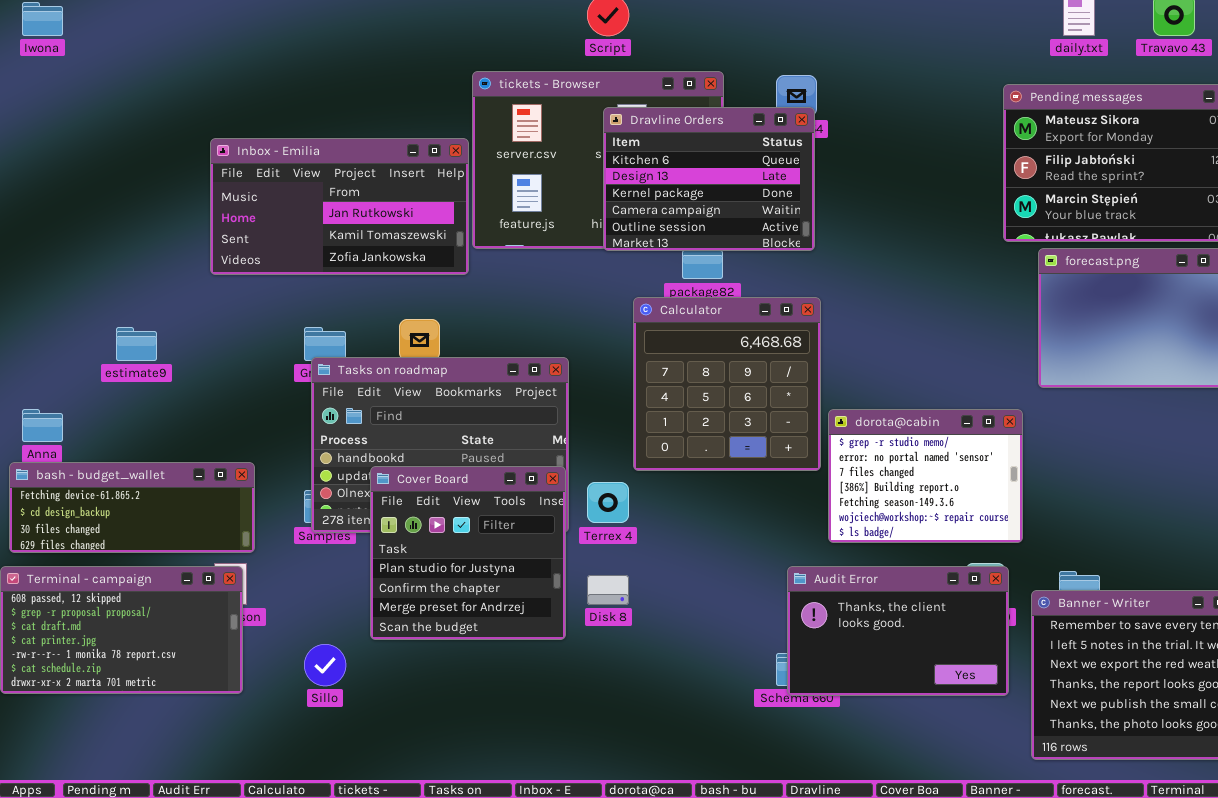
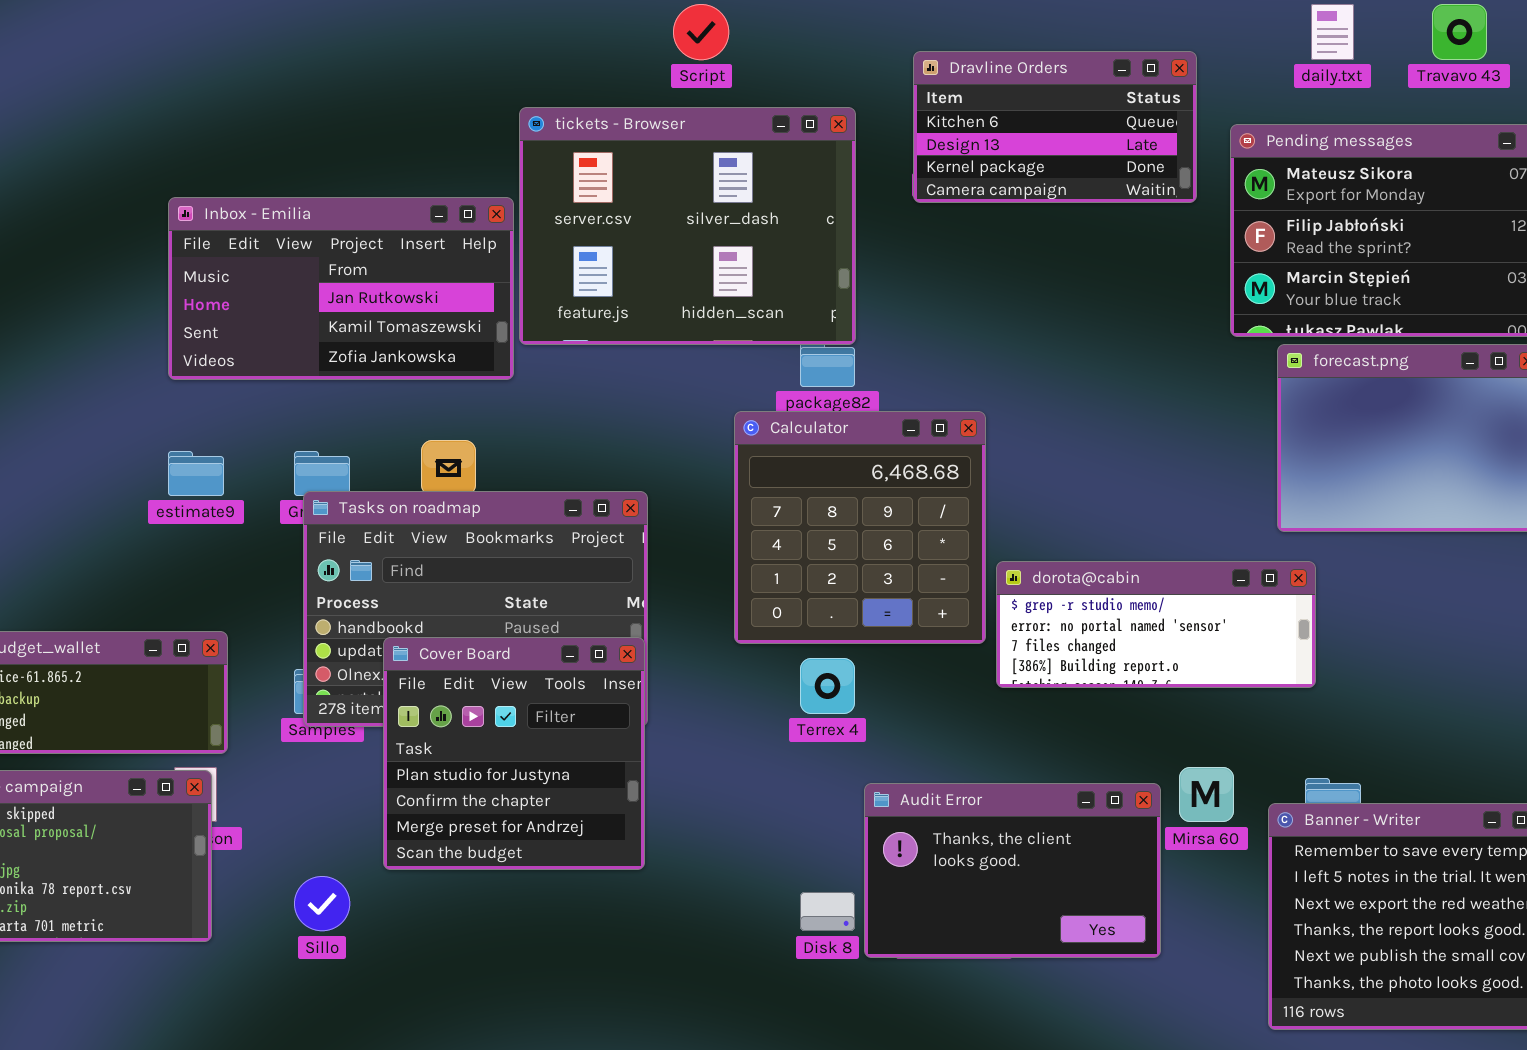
Dravline Orders: [603,107,815,251] -> [913,51,1197,203], moved, resized
estimate9: [116,327,157,361] -> [168,451,224,496], moved
dorota@cabin: [828,409,1023,543] -> [996,561,1316,688], resized
Terrex 4: [587,482,629,523] -> [800,658,855,714], moved
Audit Error: [787,566,1009,696] -> [864,783,1161,958], moved
Disk 8: [587,575,629,605] -> [800,892,855,931], moved

